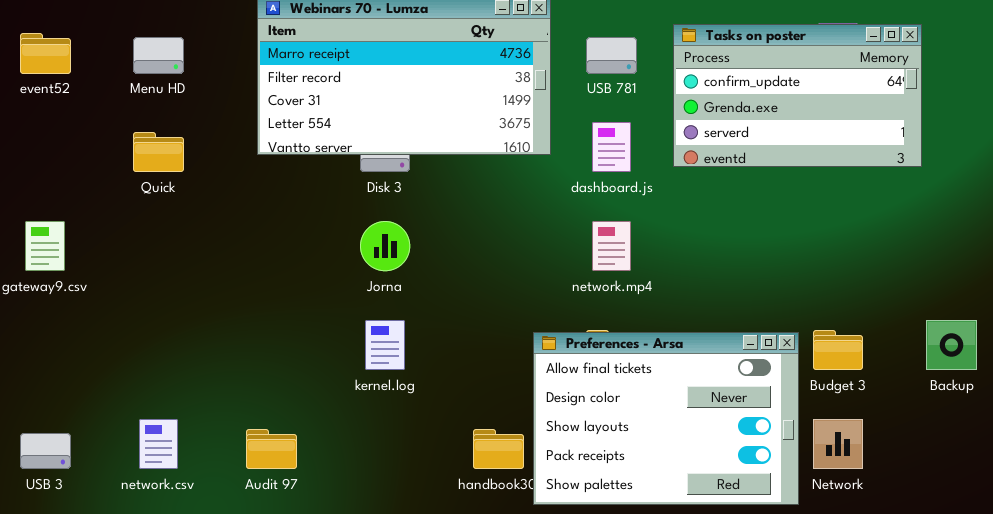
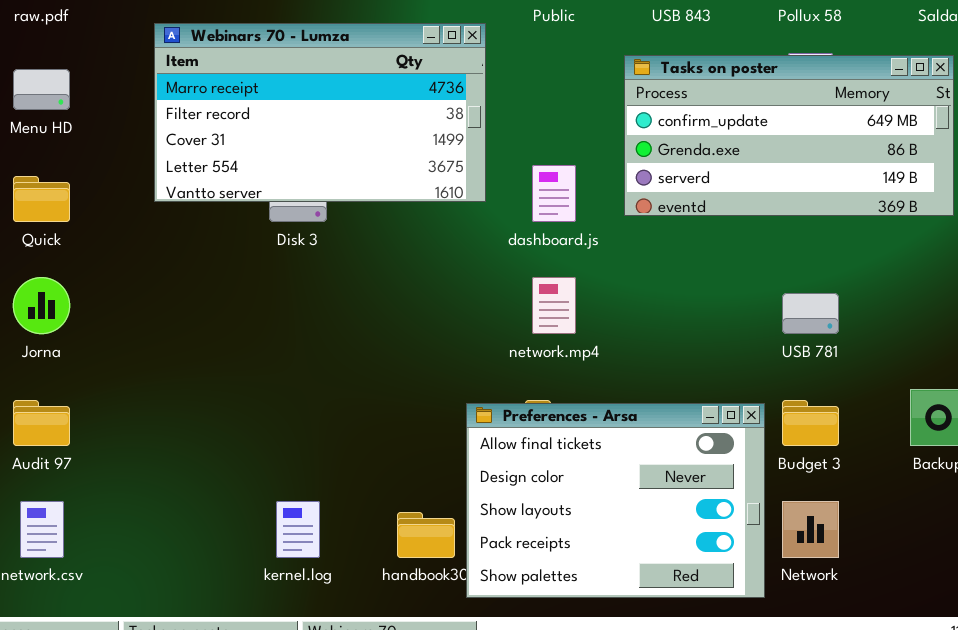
Tasks on poster: [673,24,922,167] -> [624,55,954,216], resized
USB 781: [586,37,637,74] -> [782,293,839,334], moved
Jorna: [360,221,410,271] -> [13,277,70,334], moved
kernel.log: [365,320,405,370] -> [276,501,320,558], moved
Audit 97: [246,429,297,469] -> [13,400,70,446], moved

